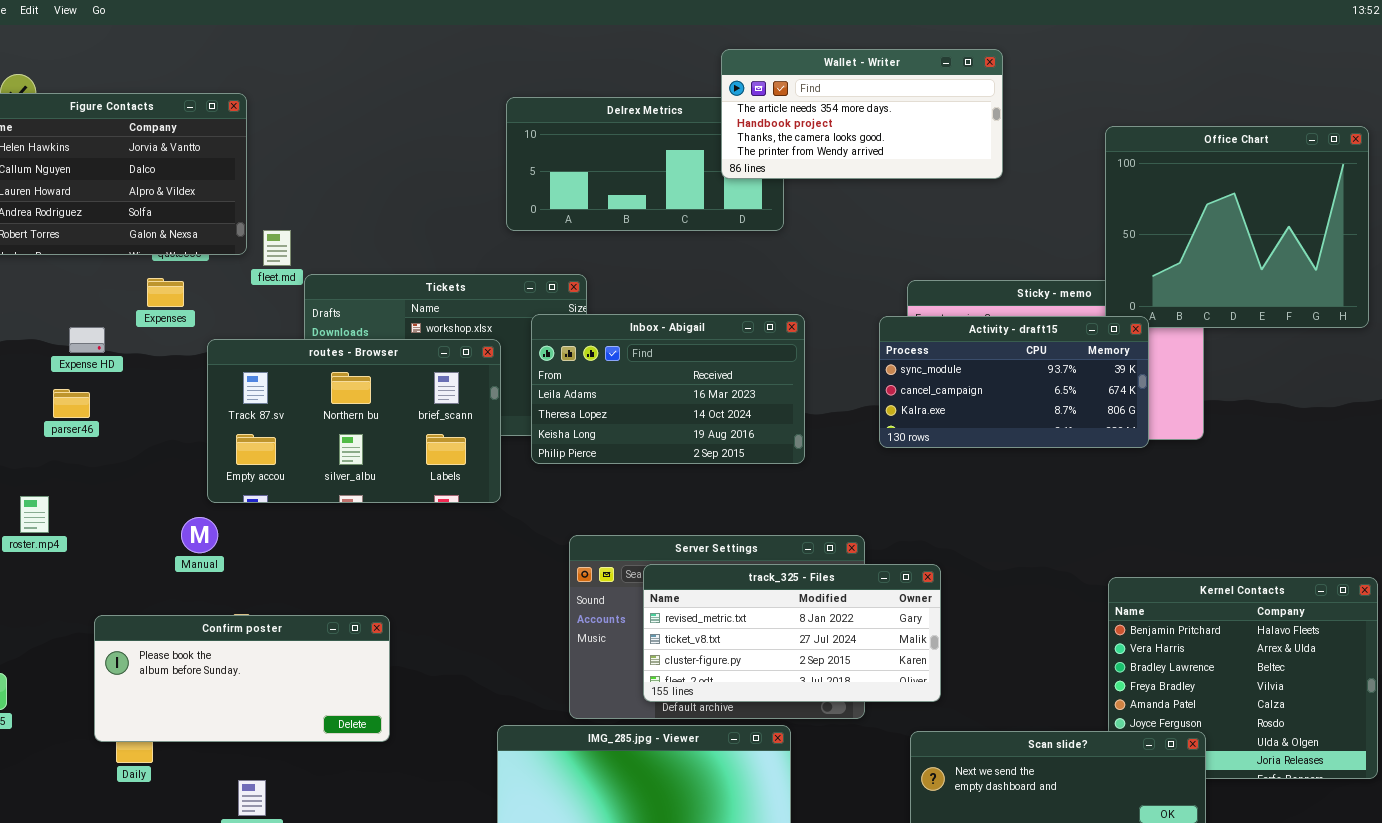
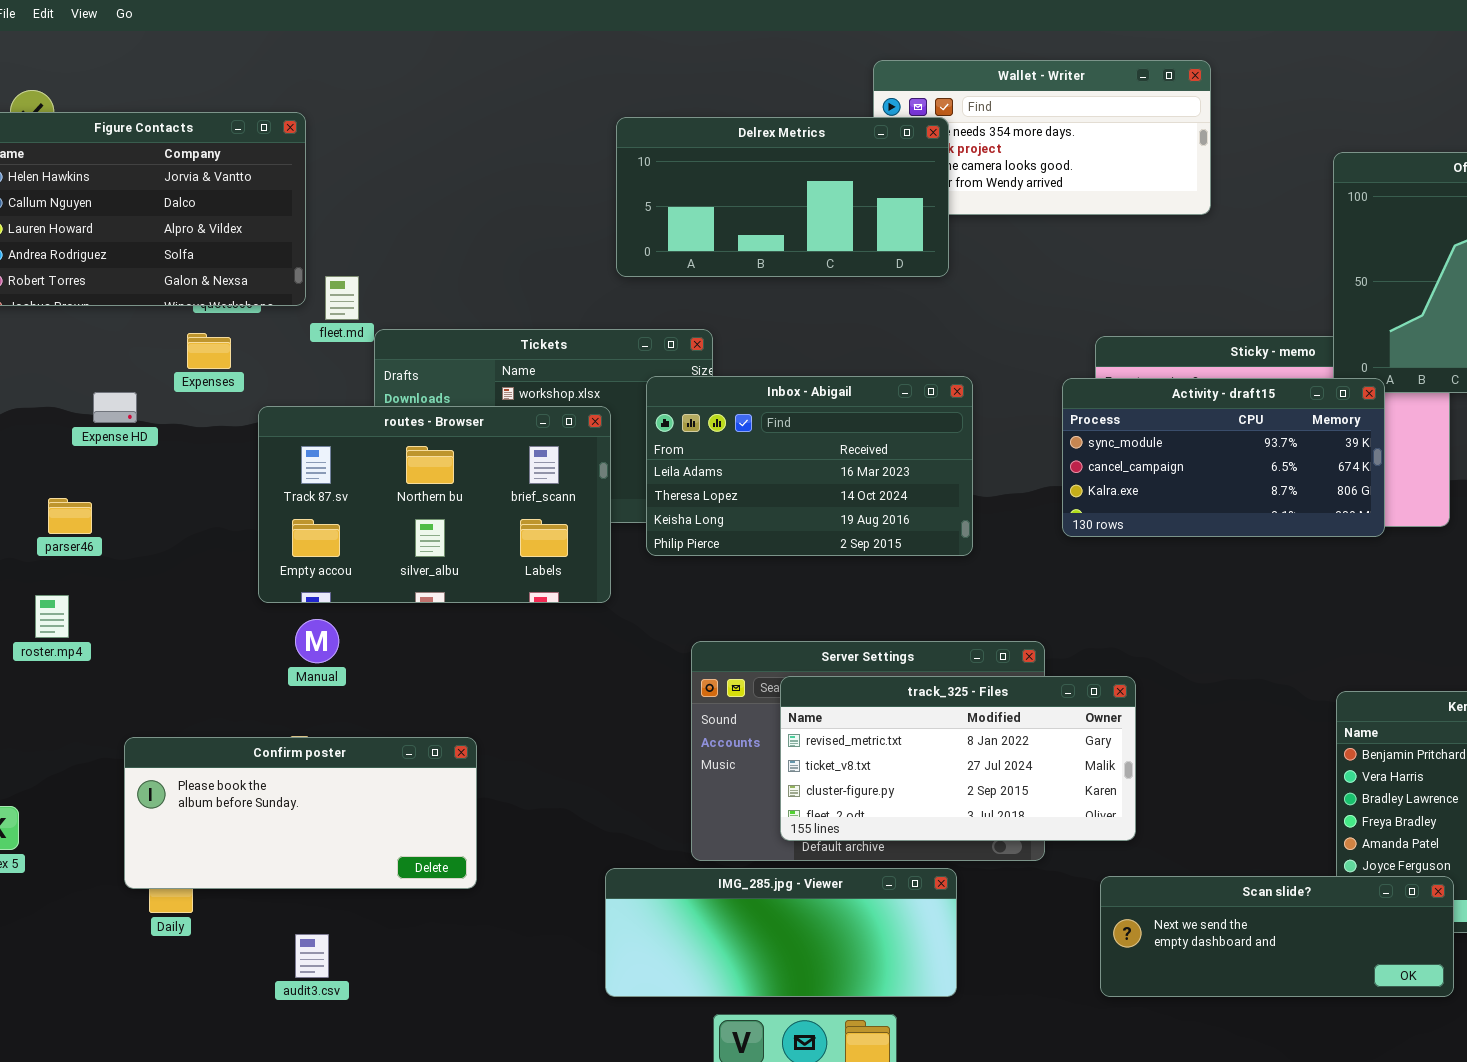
Delrex Metrics: [506,97,784,231] -> [616,117,949,277], raised
parser46: [53,389,90,418] -> [48,498,92,534], moved
Manual: [181,517,218,553] -> [295,619,339,663], moved

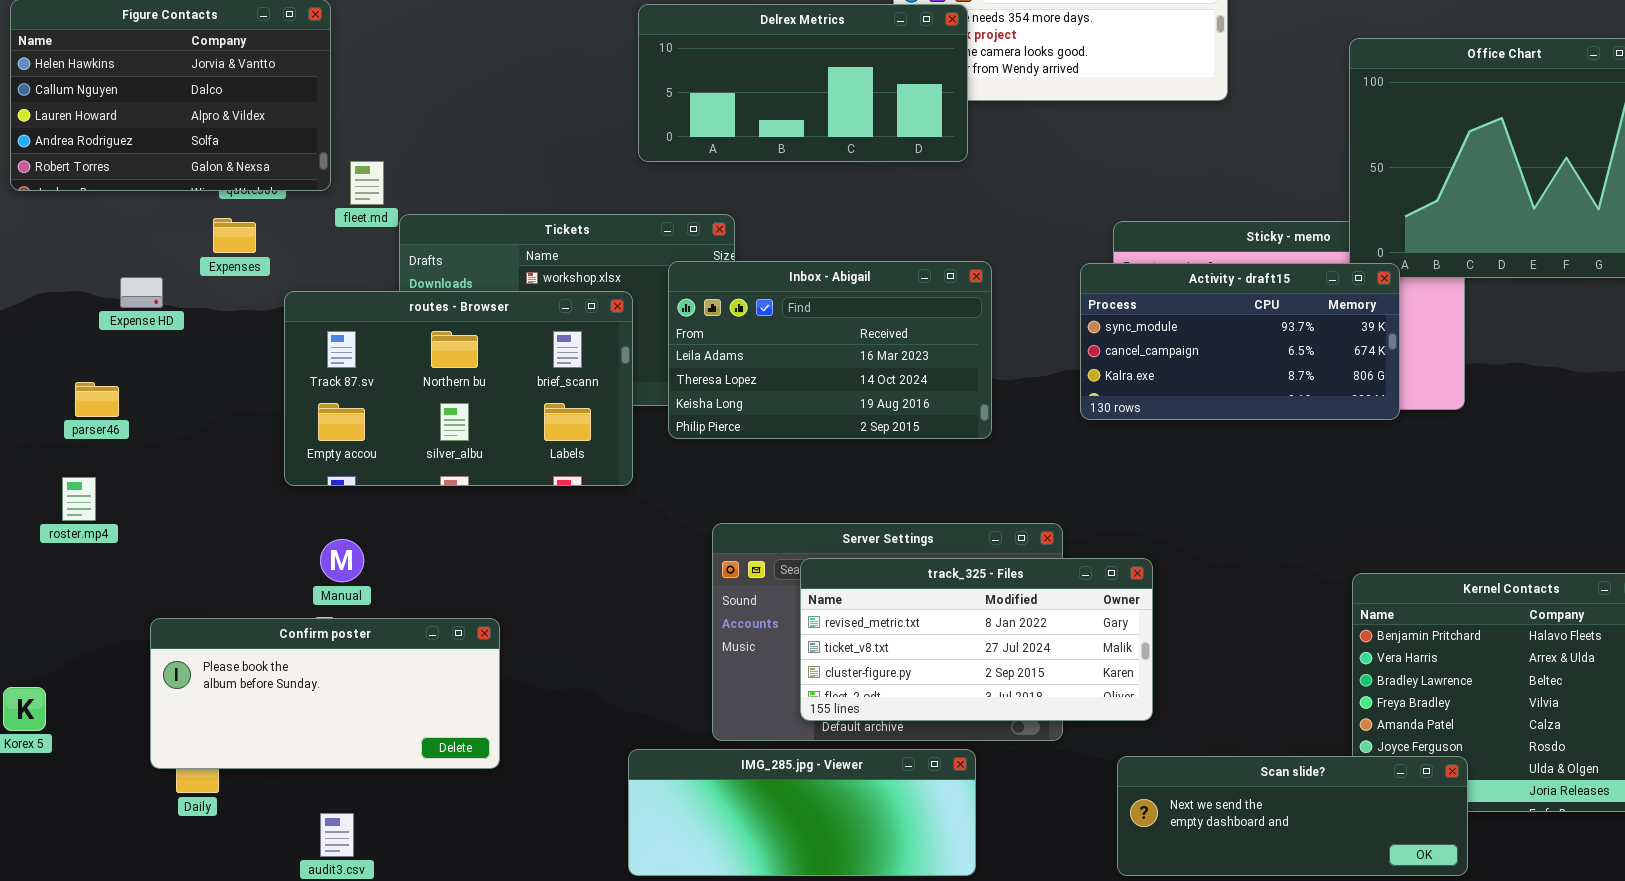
Manual: [295,619,339,663] -> [320,539,364,582], moved

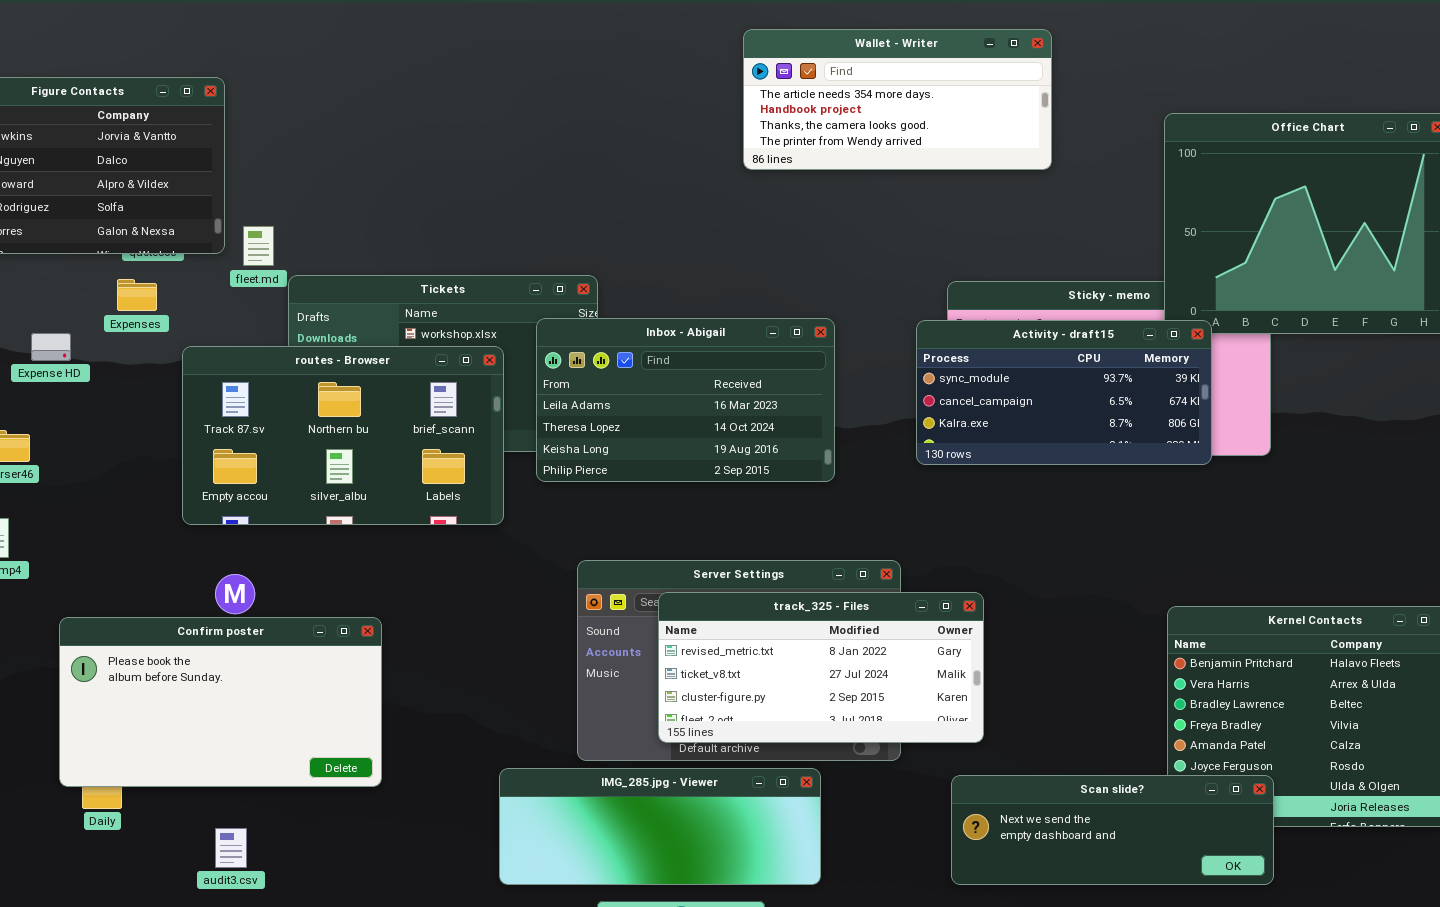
Delrex Metrics: [638,4,968,162] -> none, closed
Confirm poster: [150,618,500,769] -> [59,617,382,787], resized

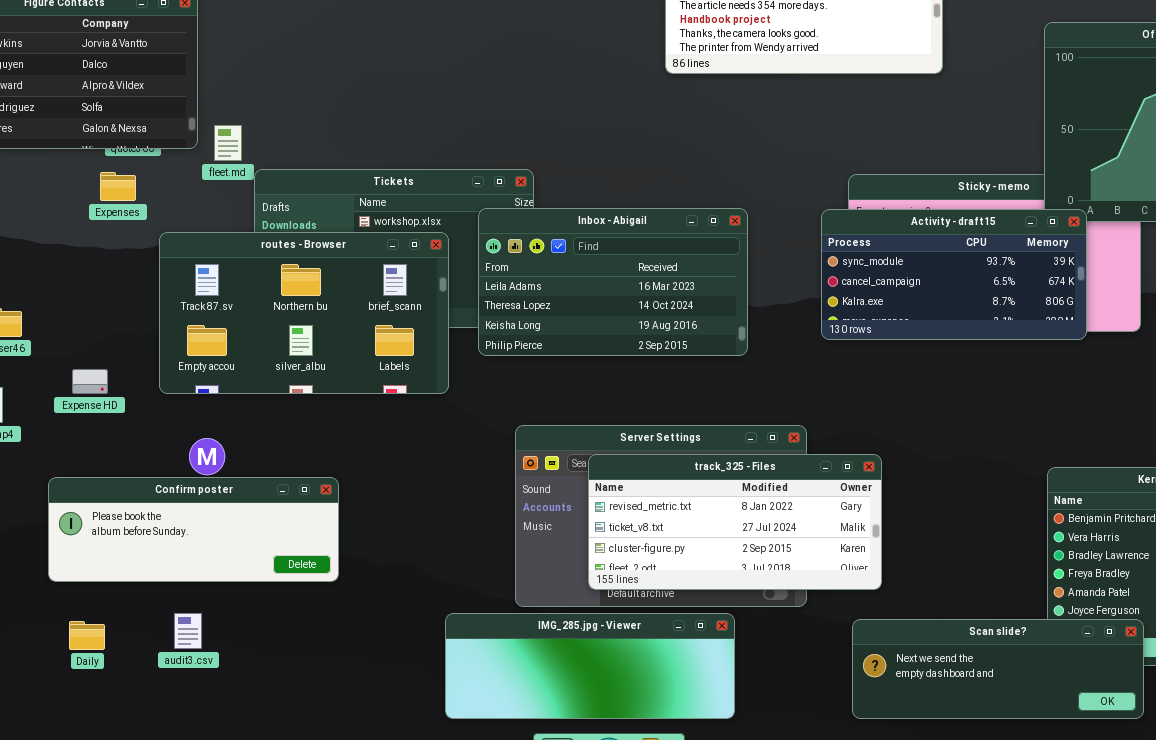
Expense HD: [31,333,71,361] -> [72,369,108,394], moved
Confirm poster: [59,617,382,787] -> [48,477,339,582], resized
audit3.csv: [215,828,247,868] -> [174,613,202,649], moved

